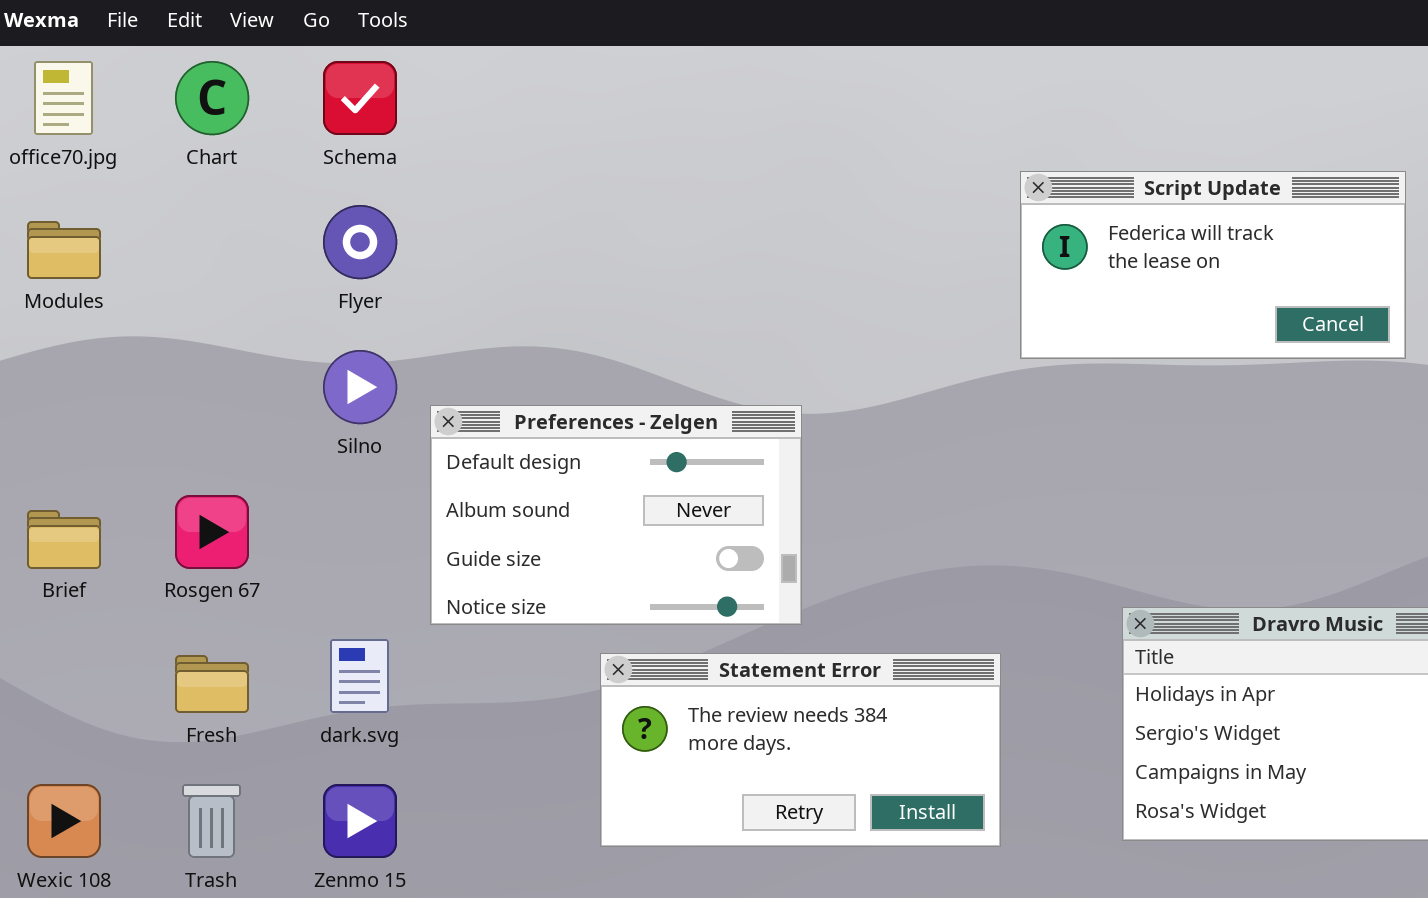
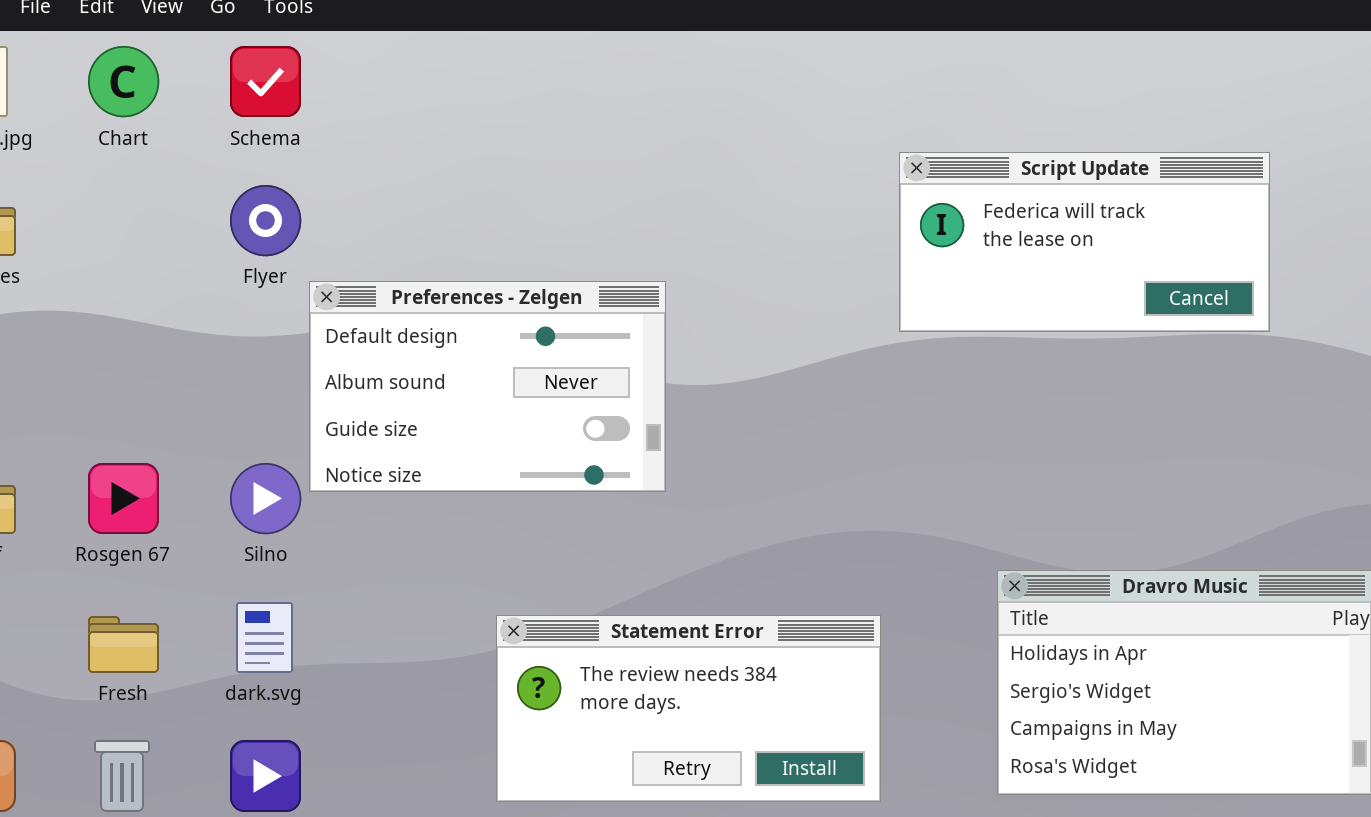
Silno: [323,350,397,424] -> [230,463,301,534], moved
Preferences - Zelgen: [430,405,802,625] -> [309,281,666,492], moved

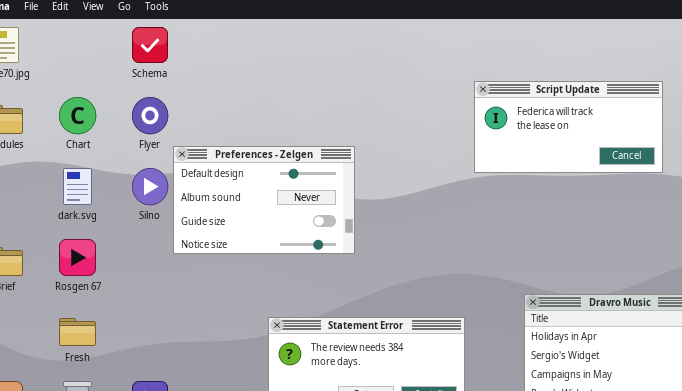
Chart: [88,46,159,117] -> [59,97,96,134], moved
Silno: [230,463,301,534] -> [132,168,168,205], moved
dark.svg: [236,602,293,673] -> [63,168,92,205], moved

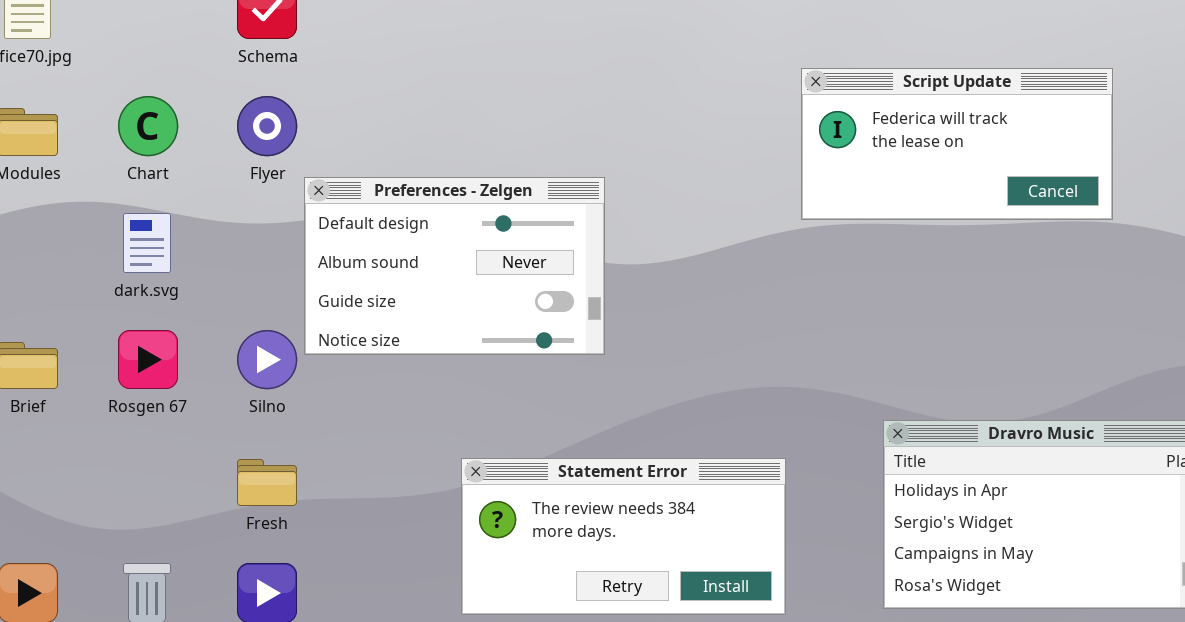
Silno: [132,168,168,205] -> [237,330,297,389], moved
Fresh: [59,318,96,346] -> [237,459,297,506], moved

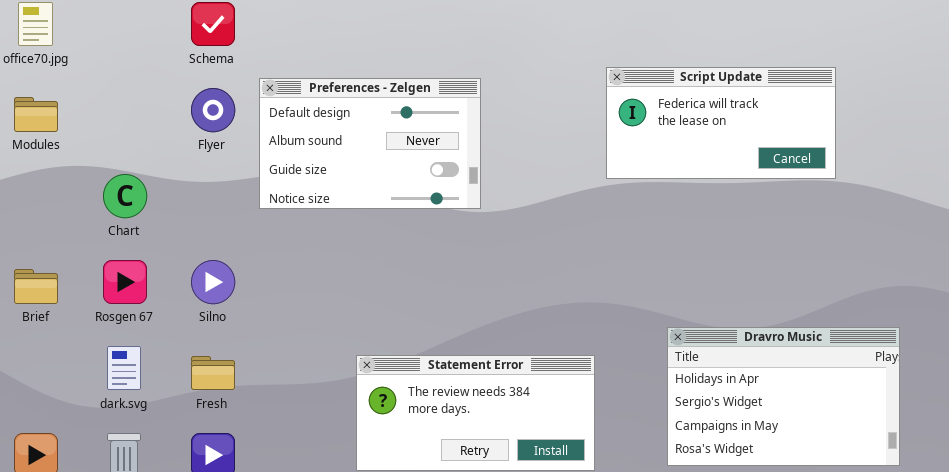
Chart: [118,96,178,156] -> [103,174,147,218], moved
Preferences - Zelgen: [304,177,605,355] -> [259,78,481,209], moved
dark.svg: [123,213,171,273] -> [107,346,141,390], moved

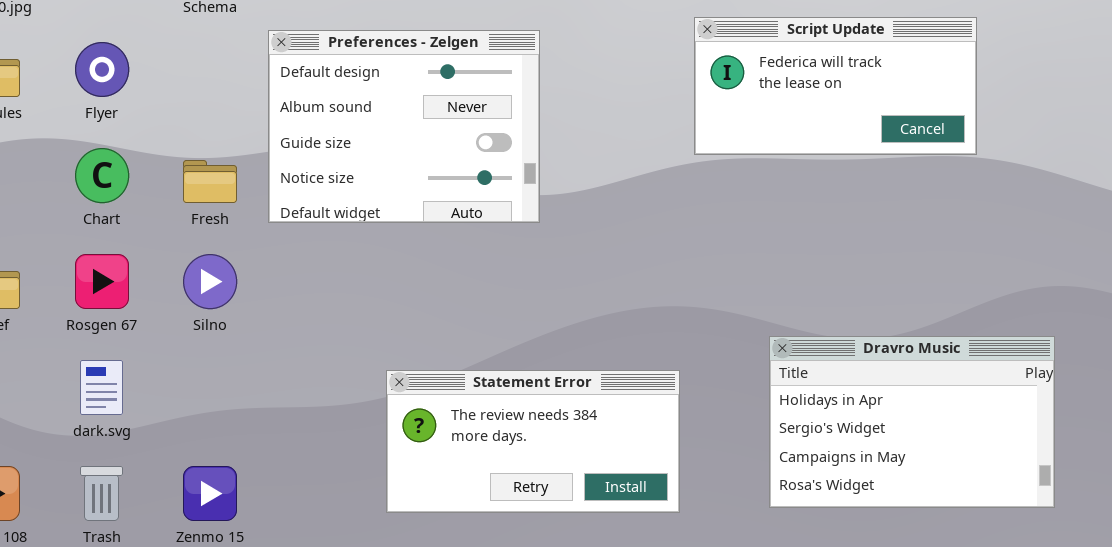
Preferences - Zelgen: [259,78,481,209] -> [268,30,540,223], resized
Flyer: [191,88,235,132] -> [75,42,129,97], moved
Fresh: [191,356,235,390] -> [183,160,237,203], moved

